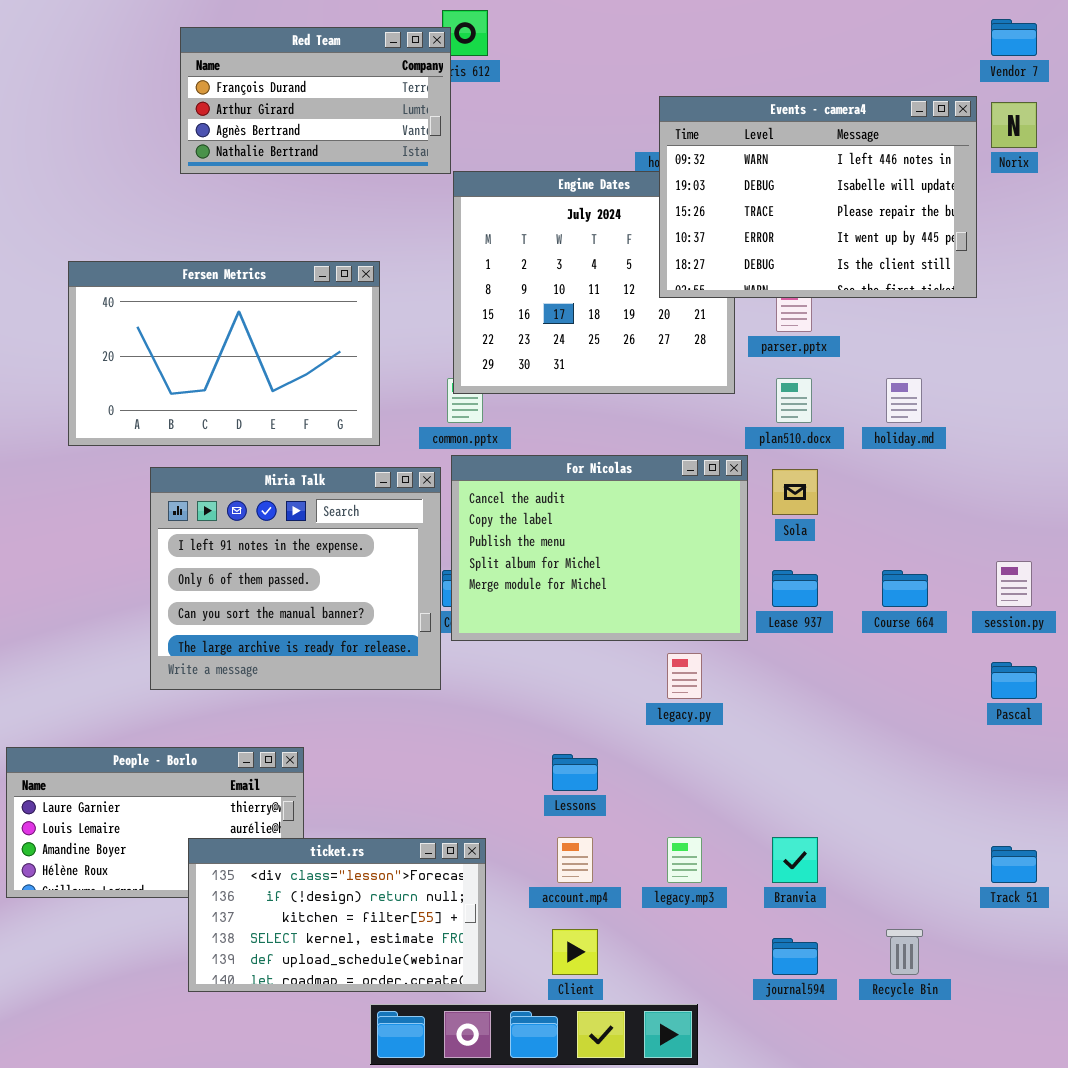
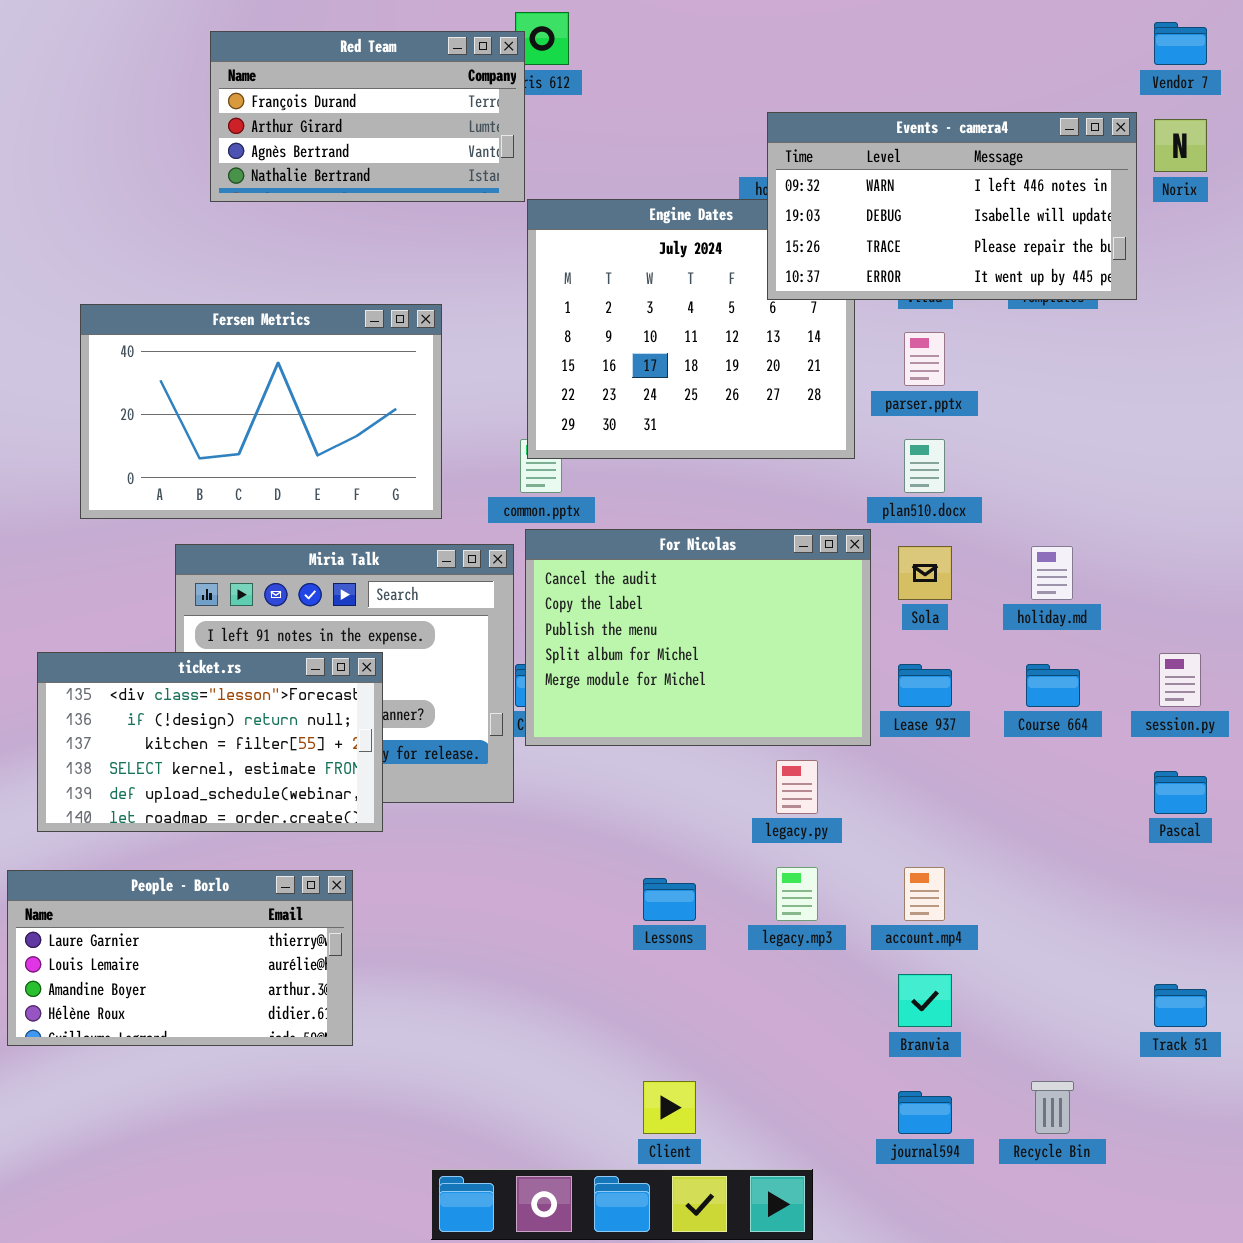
Events - camera4: [659,96,977,298] -> [767,112,1137,300], resized
holiday.md: [886,378,922,423] -> [1031,546,1073,600], moved
account.mp4: [557,837,593,883] -> [904,867,945,921], moved
legacy.mp3: [667,837,702,883] -> [776,867,818,921], moved
ticket.rs: [188,838,486,992] -> [37,652,383,832], moved

